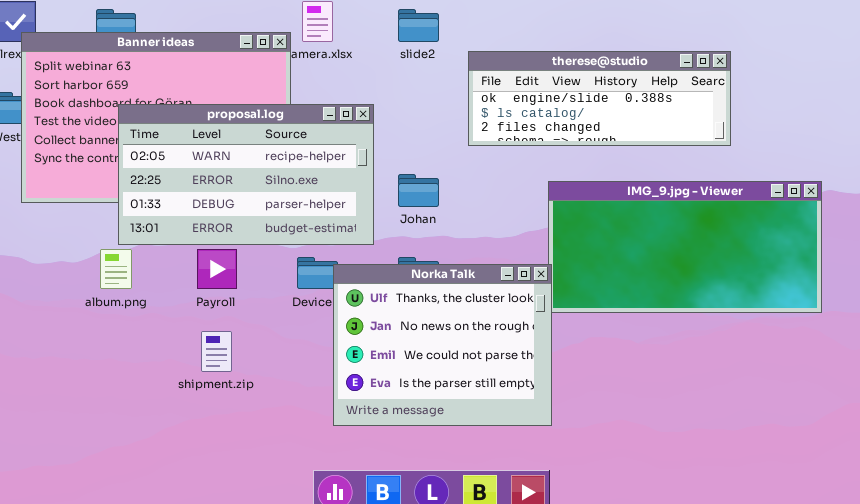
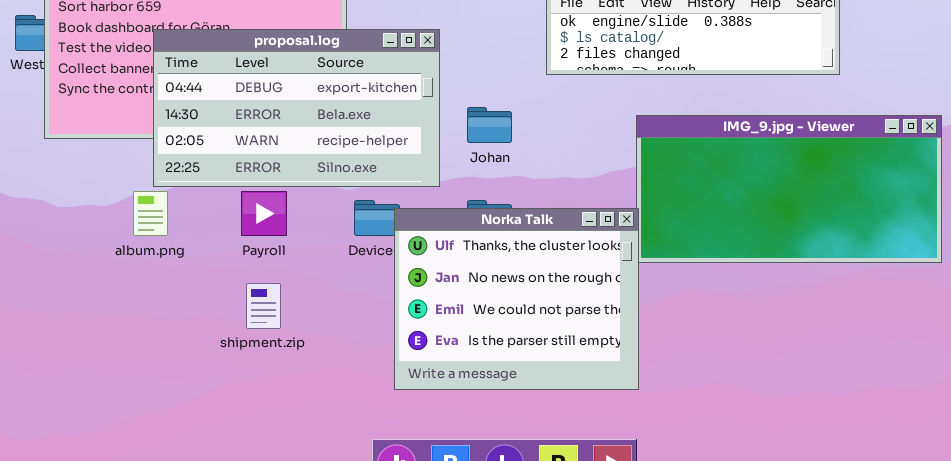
proposal.log: [118,104,374,245] -> [153,29,440,187], scrolled up 2 rows

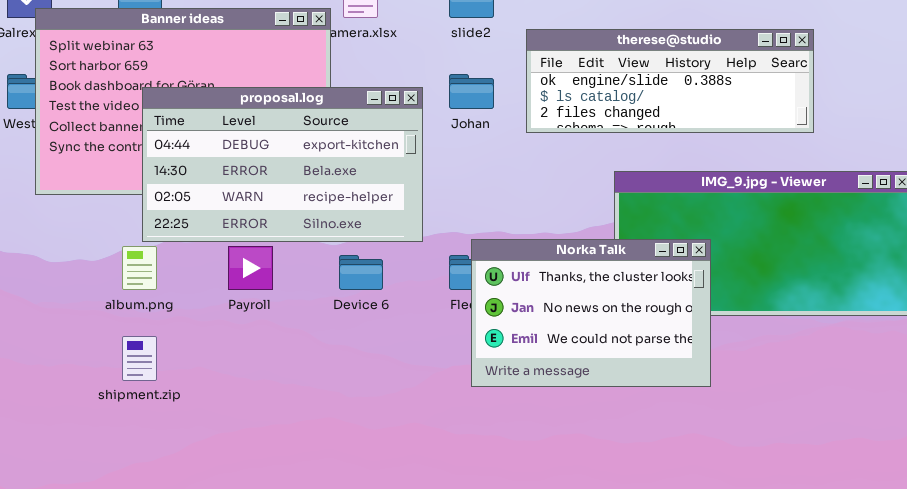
Johan: [467,107,512,143] -> [449,74,494,109], moved
Norka Talk: [394,208,639,390] -> [471,239,711,387], moved, resized
shipment.zip: [246,283,281,329] -> [122,336,157,381], moved

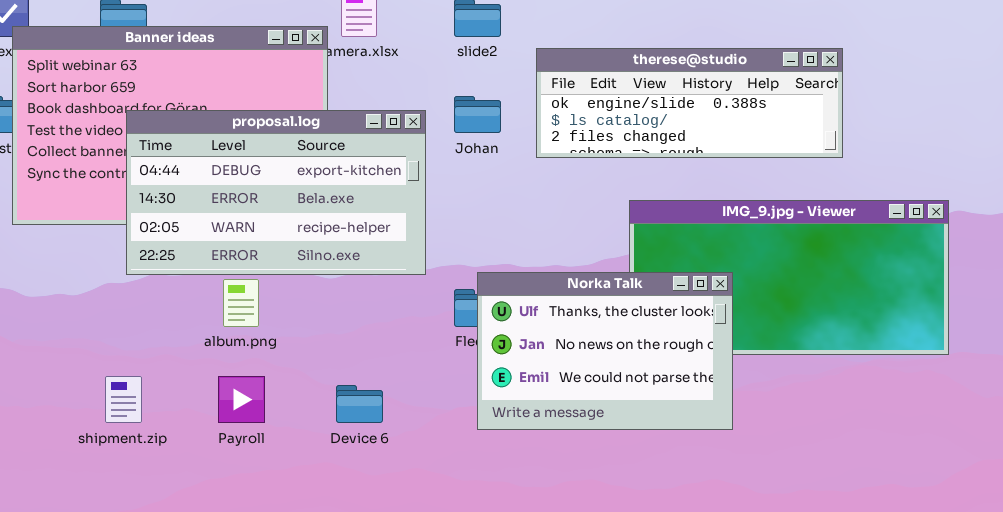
album.png: [122,246,157,290] -> [223,279,259,327], moved
Payroll: [228,246,273,290] -> [218,376,265,423], moved
Device 6: [339,255,383,290] -> [336,385,383,423], moved

